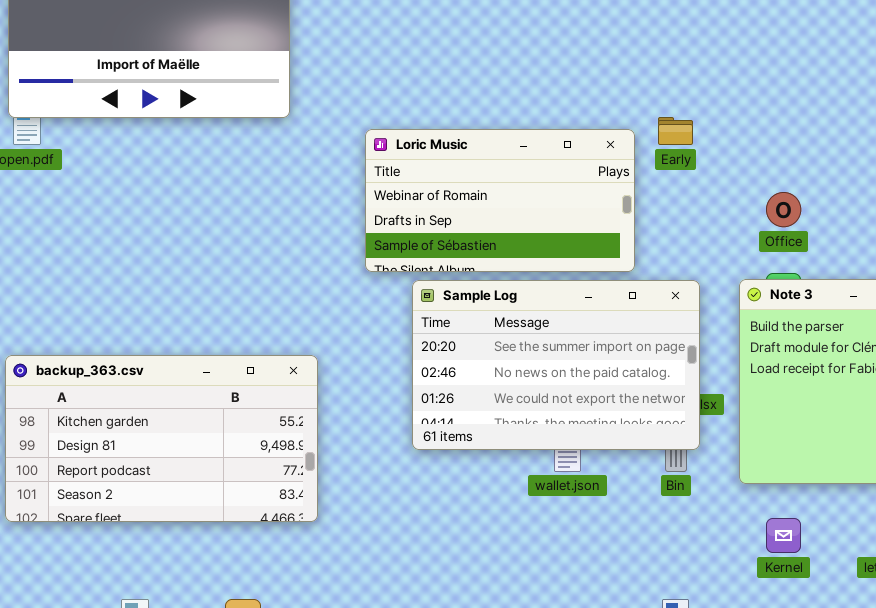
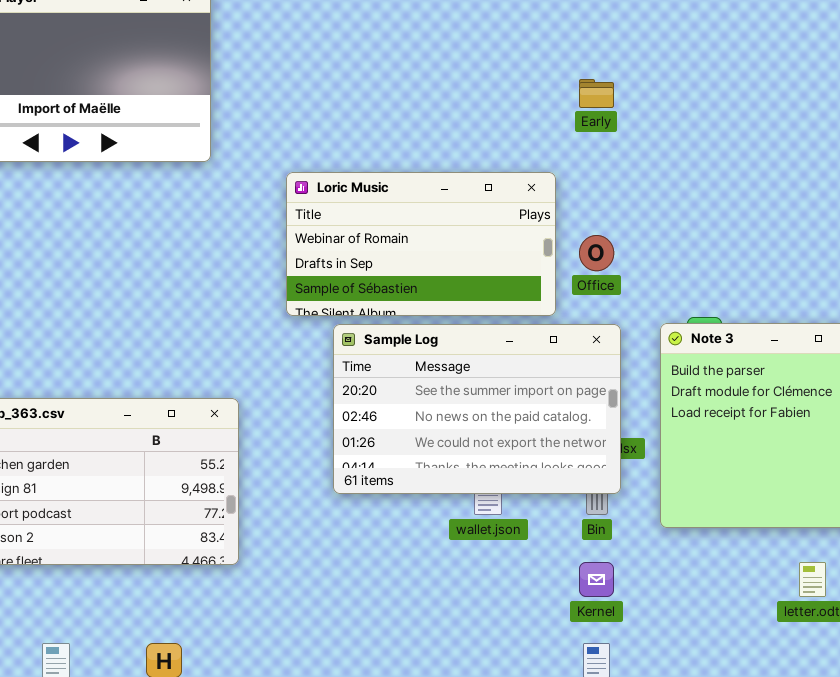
Early: [658,117,693,145] -> [579,79,614,108], moved
Office: [766,192,801,227] -> [579,235,614,271], moved
Kernel: [766,518,801,553] -> [579,562,614,597], moved

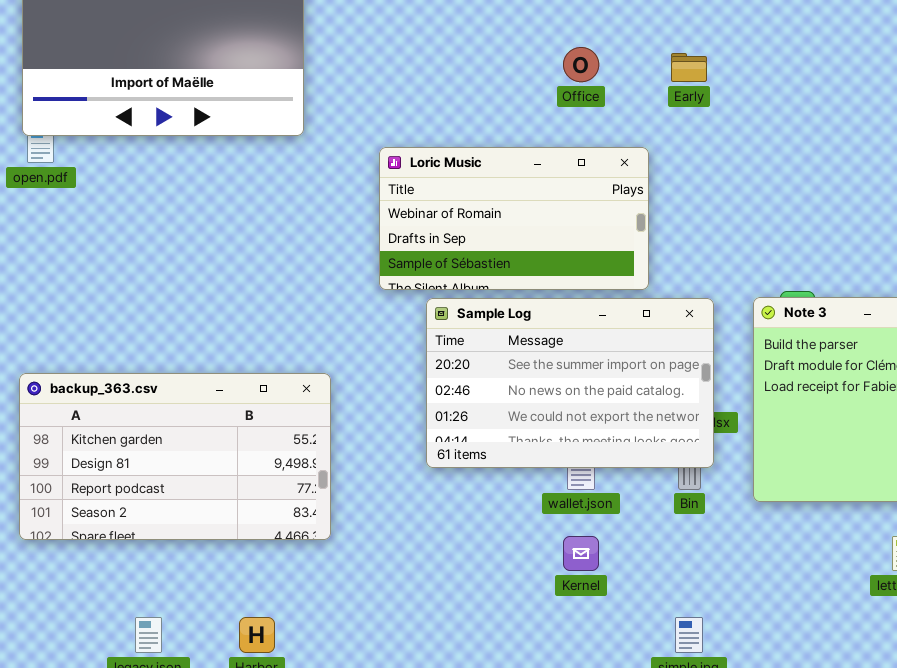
Office: [579,235,614,271] -> [563,47,599,82], moved
Kernel: [579,562,614,597] -> [563,536,599,571], moved

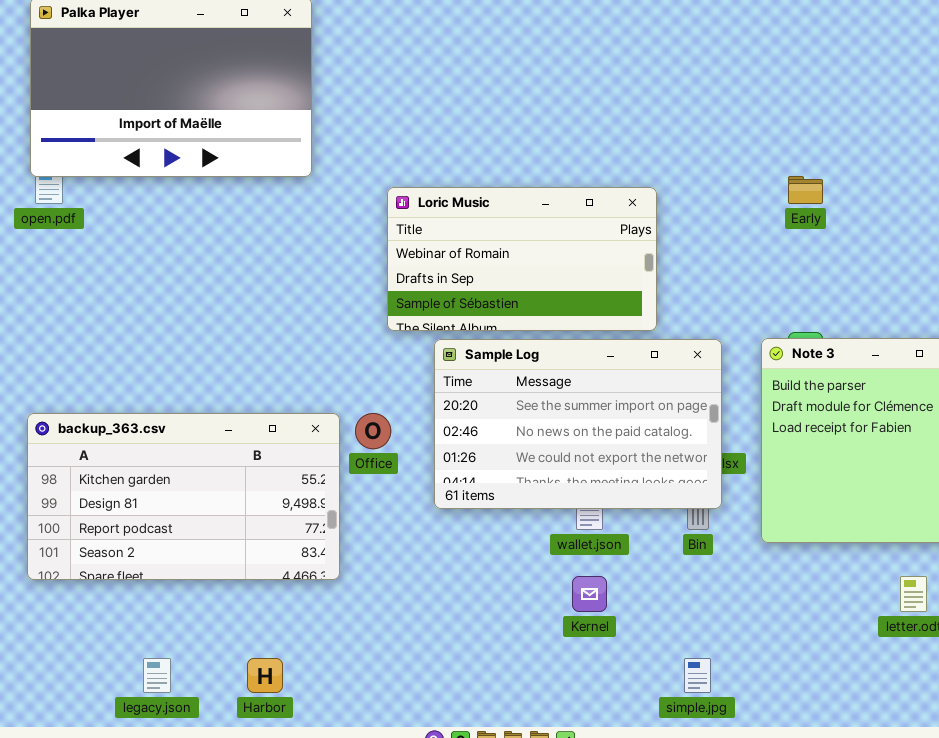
Office: [563,47,599,82] -> [355,413,391,449], moved
Early: [671,53,707,82] -> [788,176,823,204], moved

